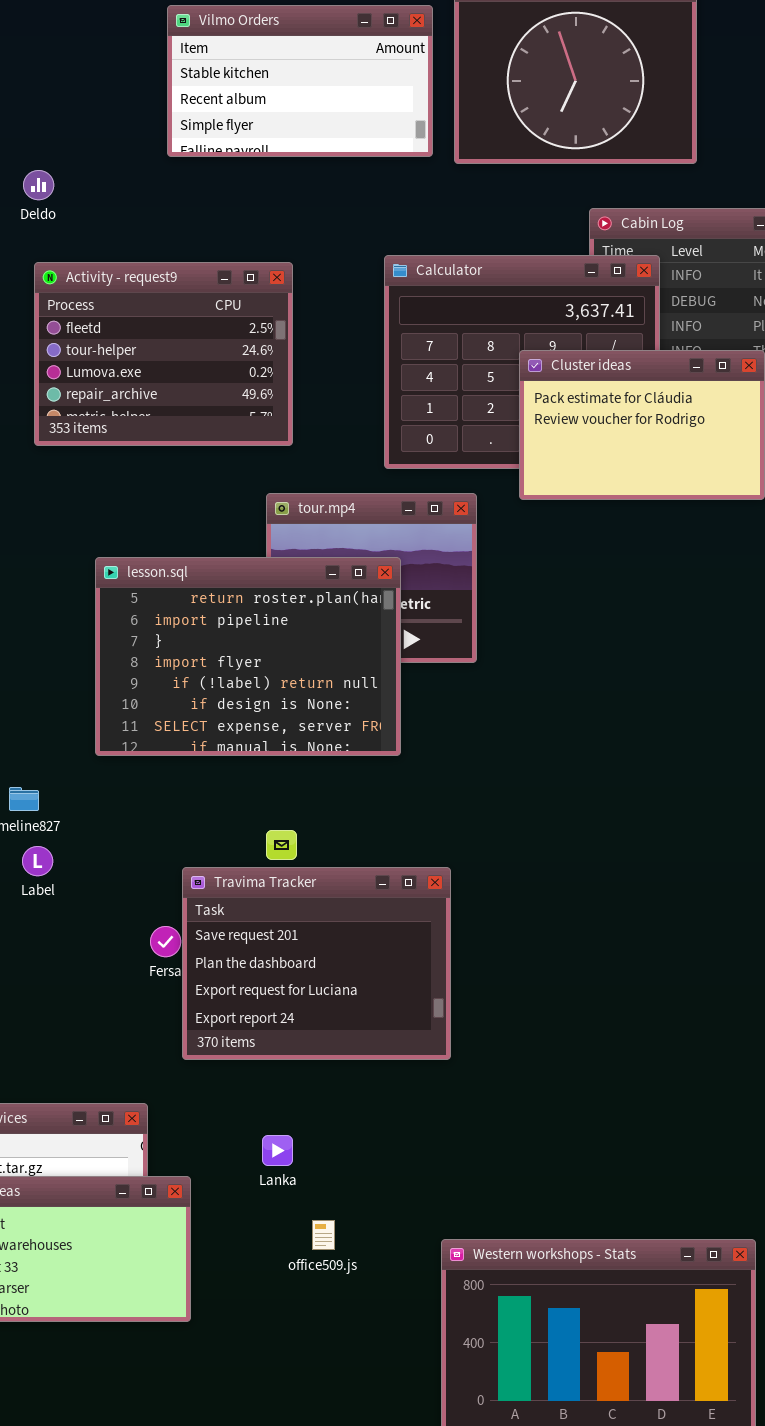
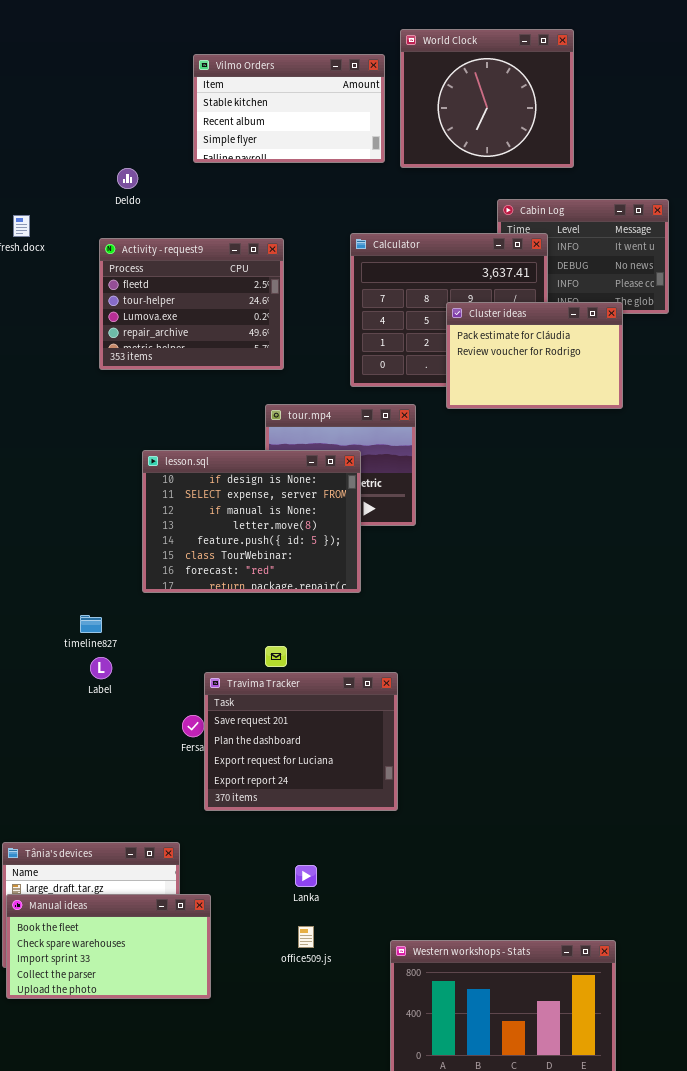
Deldo: [23,170,54,200] -> [117,168,138,189], moved
lesson.sql: [95,557,401,756] -> [142,450,361,593], scrolled down 5 rows
Lanka: [262,1135,293,1166] -> [295,865,317,887], moved

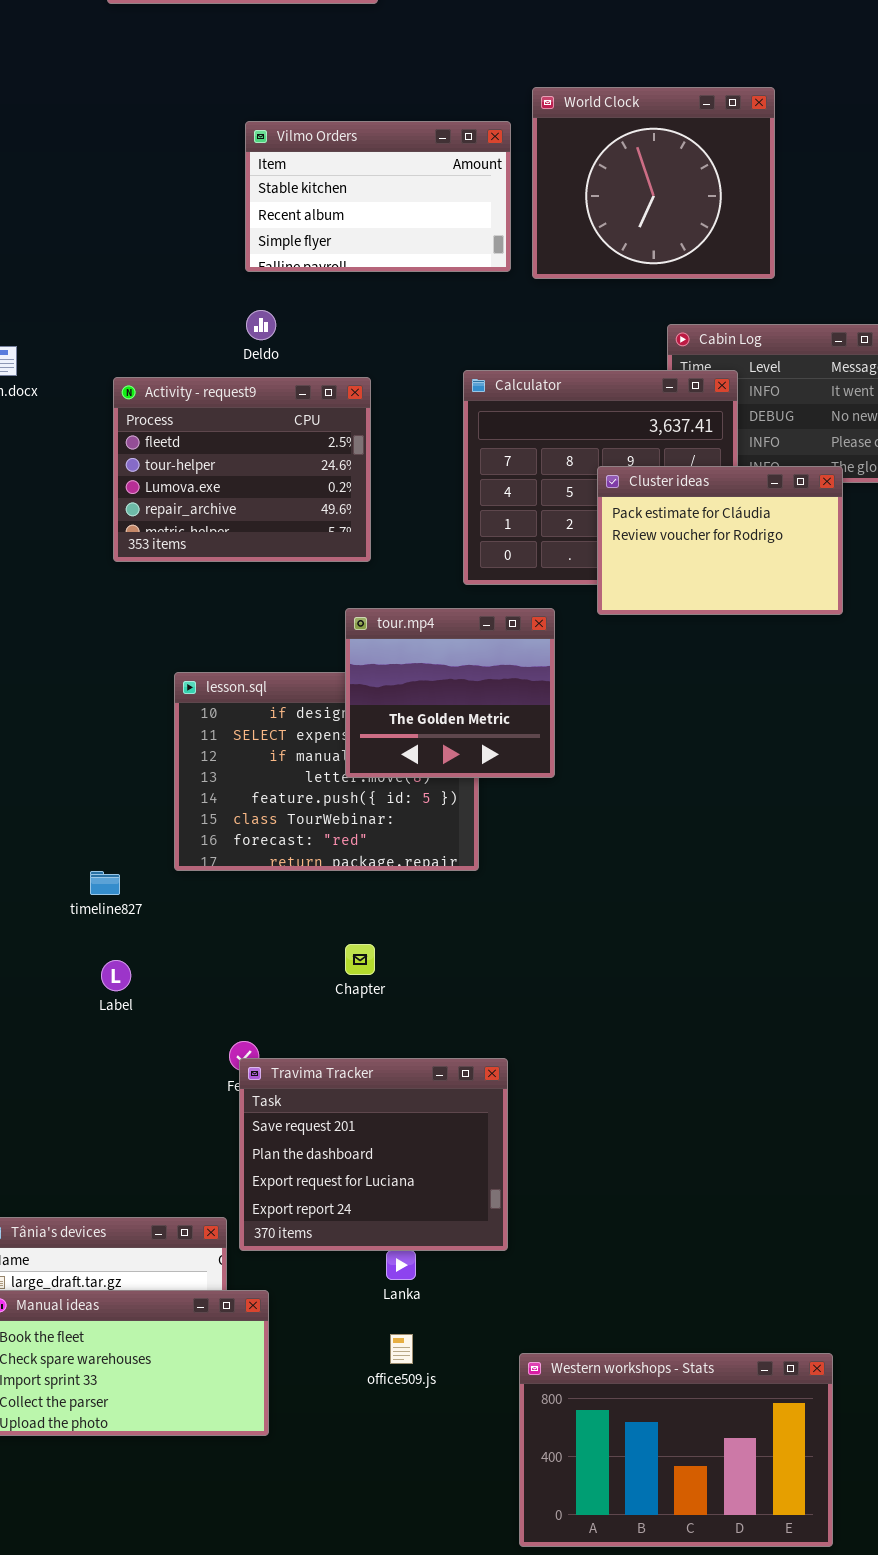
Deldo: [117,168,138,189] -> [246,310,276,340], moved
tour.mp4: [265,404,416,526] -> [345,608,555,778], raised
timeline827: [80,615,102,633] -> [90,871,120,895], moved
Travima Tracker: [204,672,398,811] -> [239,1058,508,1251], moved

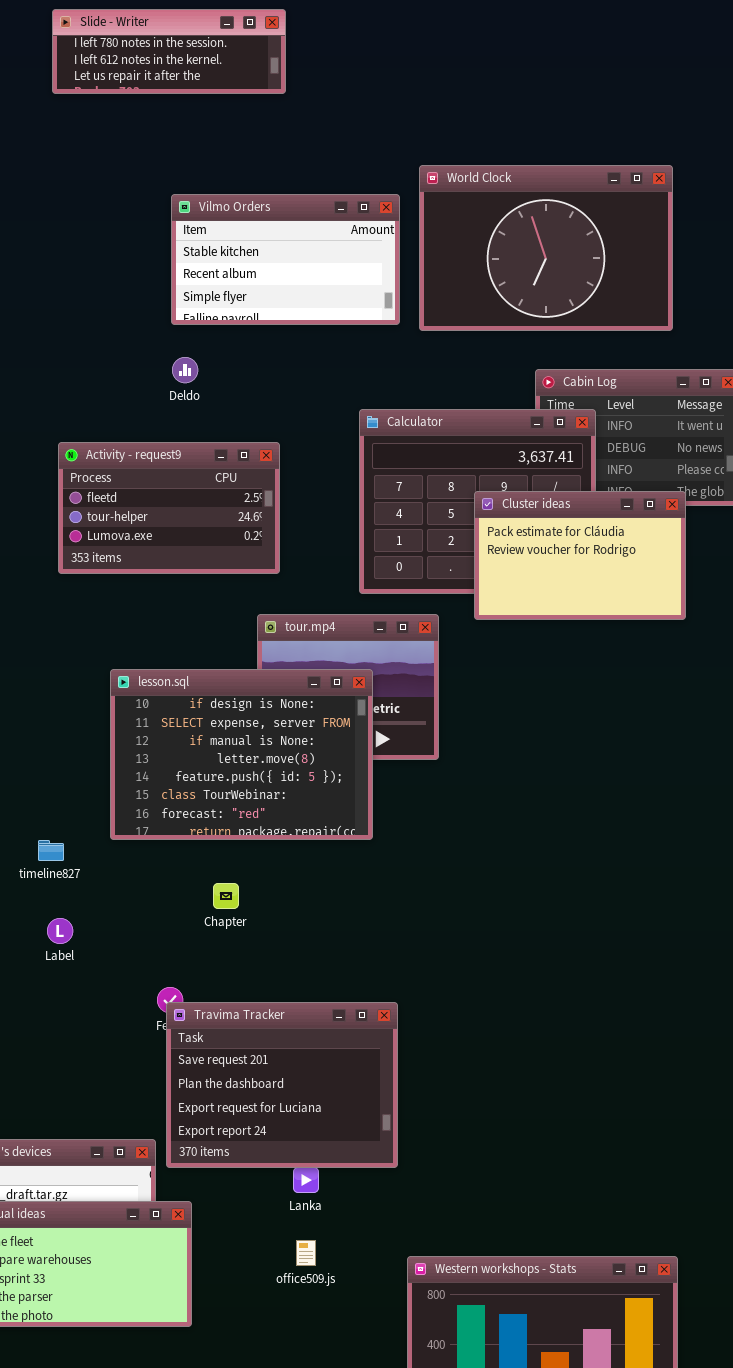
World Clock: [532,87,775,279] -> [419,165,673,331], resized
Activity - request9: [113,377,371,562] -> [58,442,280,574], resized
lesson.sql: [174,672,479,871] -> [110,669,373,840], raised
Chapter: [345,944,375,975] -> [213,883,239,909], moved

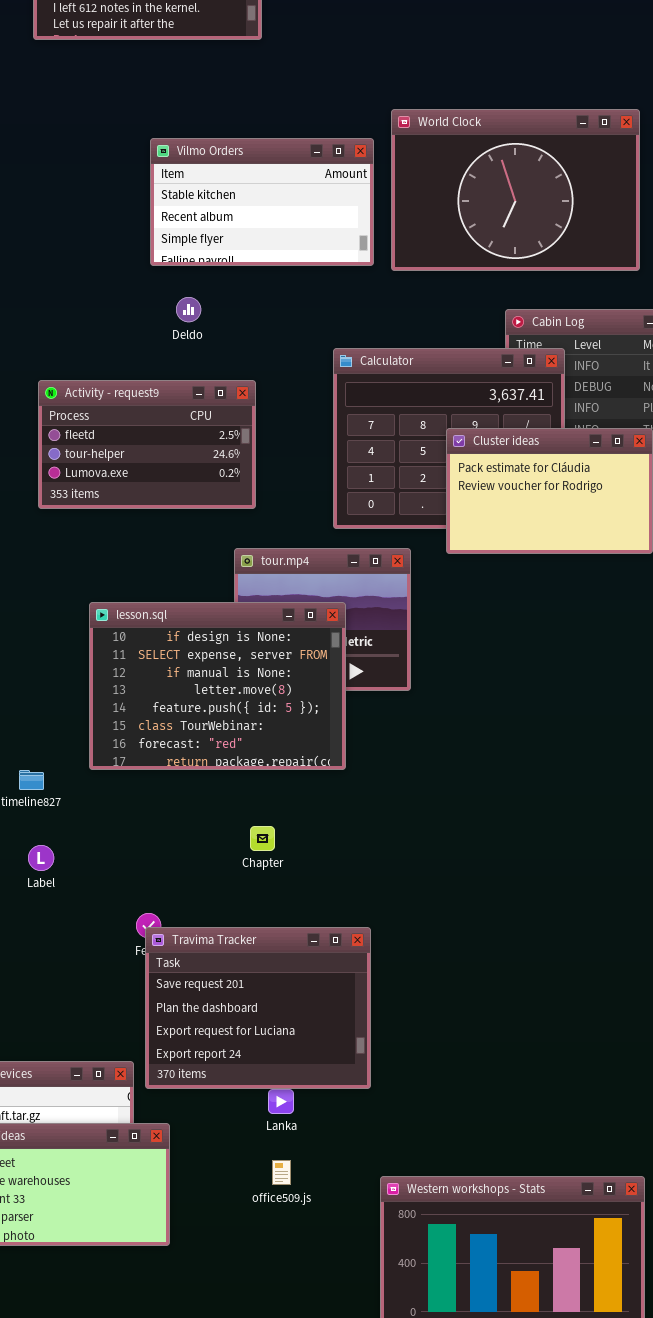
Deldo: [172,357,198,383] -> [176,297,201,322], moved
Chapter: [213,883,239,909] -> [250,826,275,851], moved

